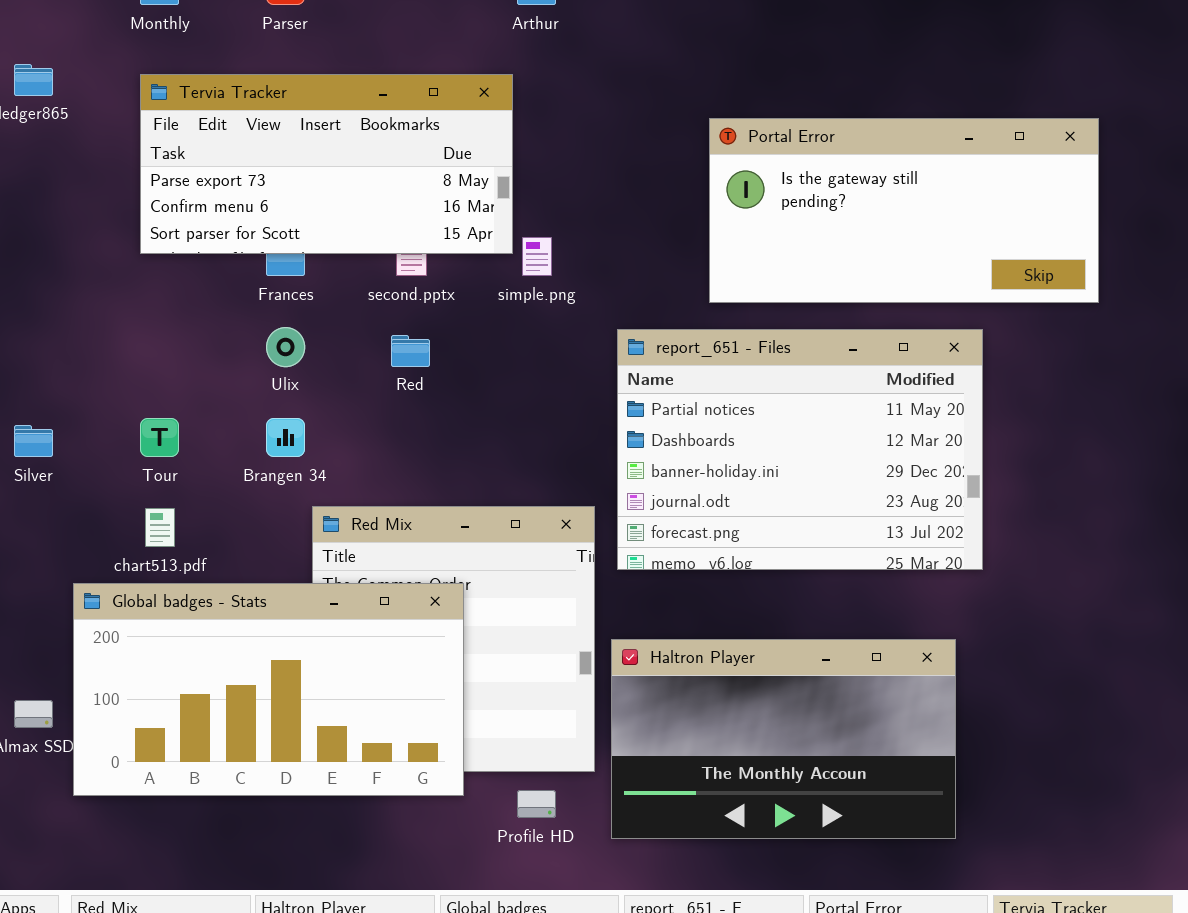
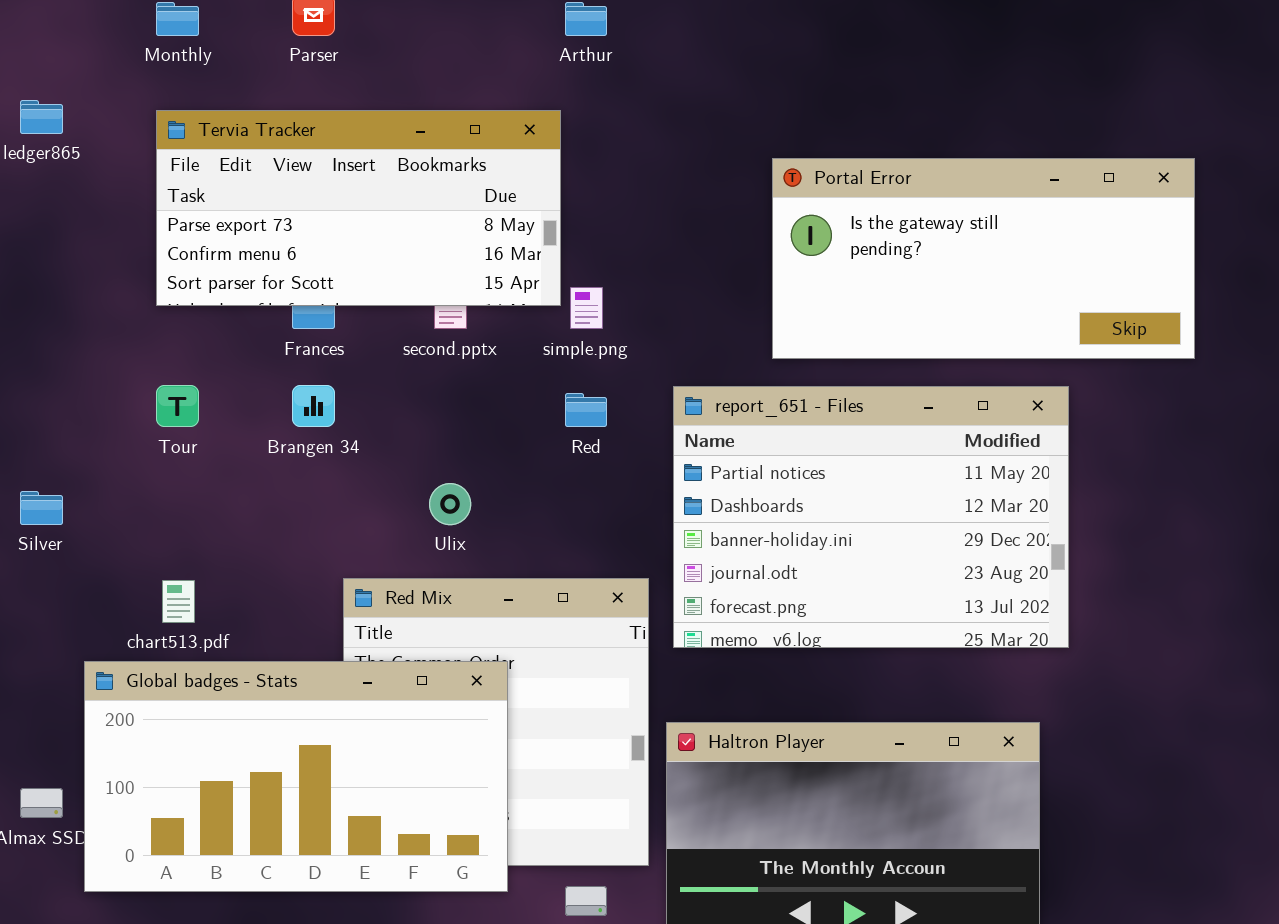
Ulix: [266,327,305,367] -> [429,483,471,525], moved
Red: [391,335,430,367] -> [565,393,607,427], moved
Tour: [140,418,179,457] -> [156,385,199,427], moved
Brangen 34: [266,418,305,457] -> [292,385,335,427], moved

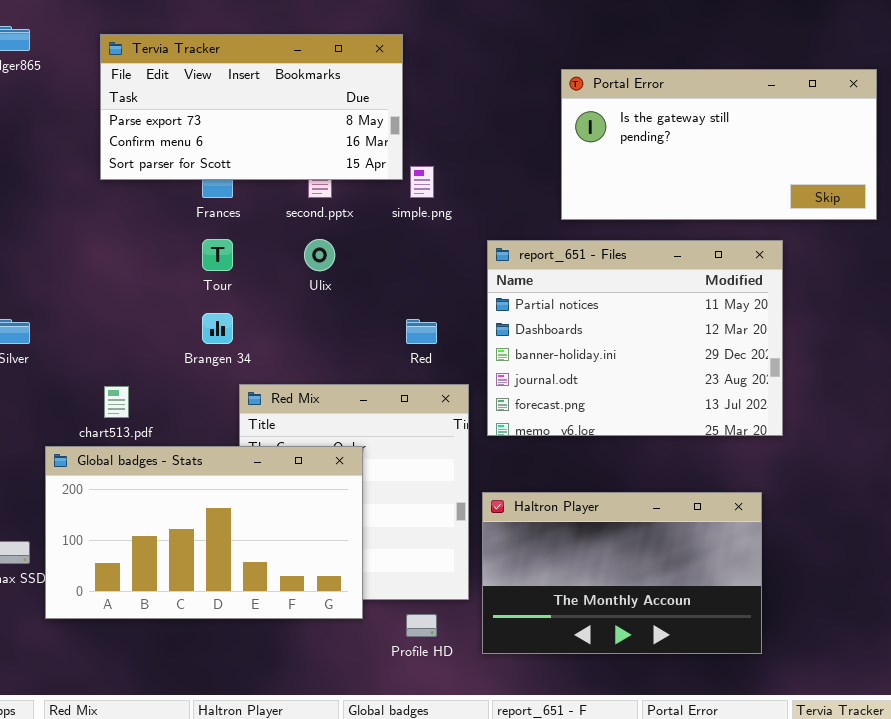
Tour: [156,385,199,427] -> [202,239,233,271], moved
Brangen 34: [292,385,335,427] -> [202,313,233,344], moved
Red: [565,393,607,427] -> [406,319,437,344], moved
Ulix: [429,483,471,525] -> [304,239,335,271], moved

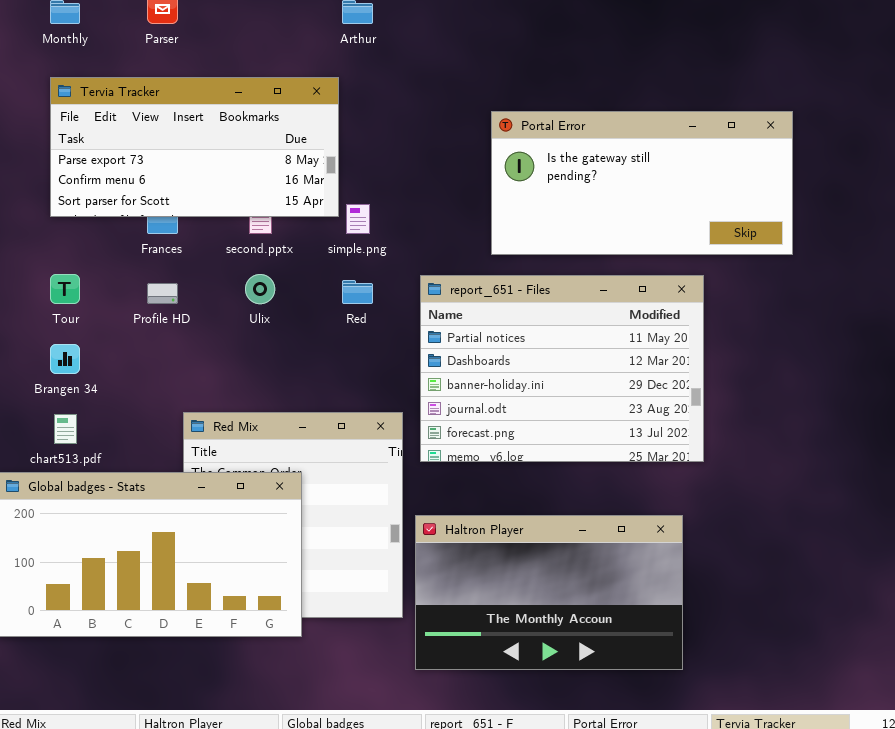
Tour: [202,239,233,271] -> [50,274,80,304], moved
Brangen 34: [202,313,233,344] -> [50,344,80,374], moved
Red: [406,319,437,344] -> [342,280,373,304], moved
Profile HD: [406,614,437,637] -> [147,283,178,304], moved

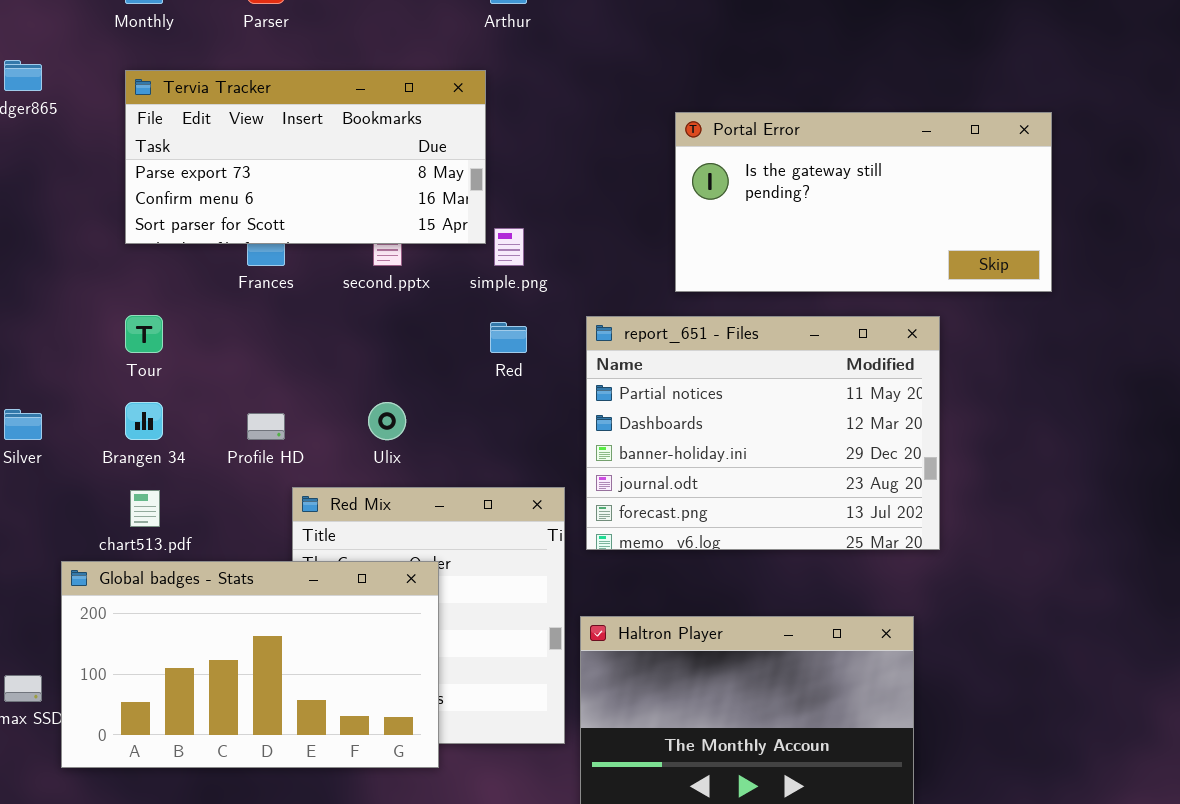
Ulix: [245,274,275,304] -> [368,402,406,440], moved
Profile HD: [147,283,178,304] -> [247,413,285,440], moved

